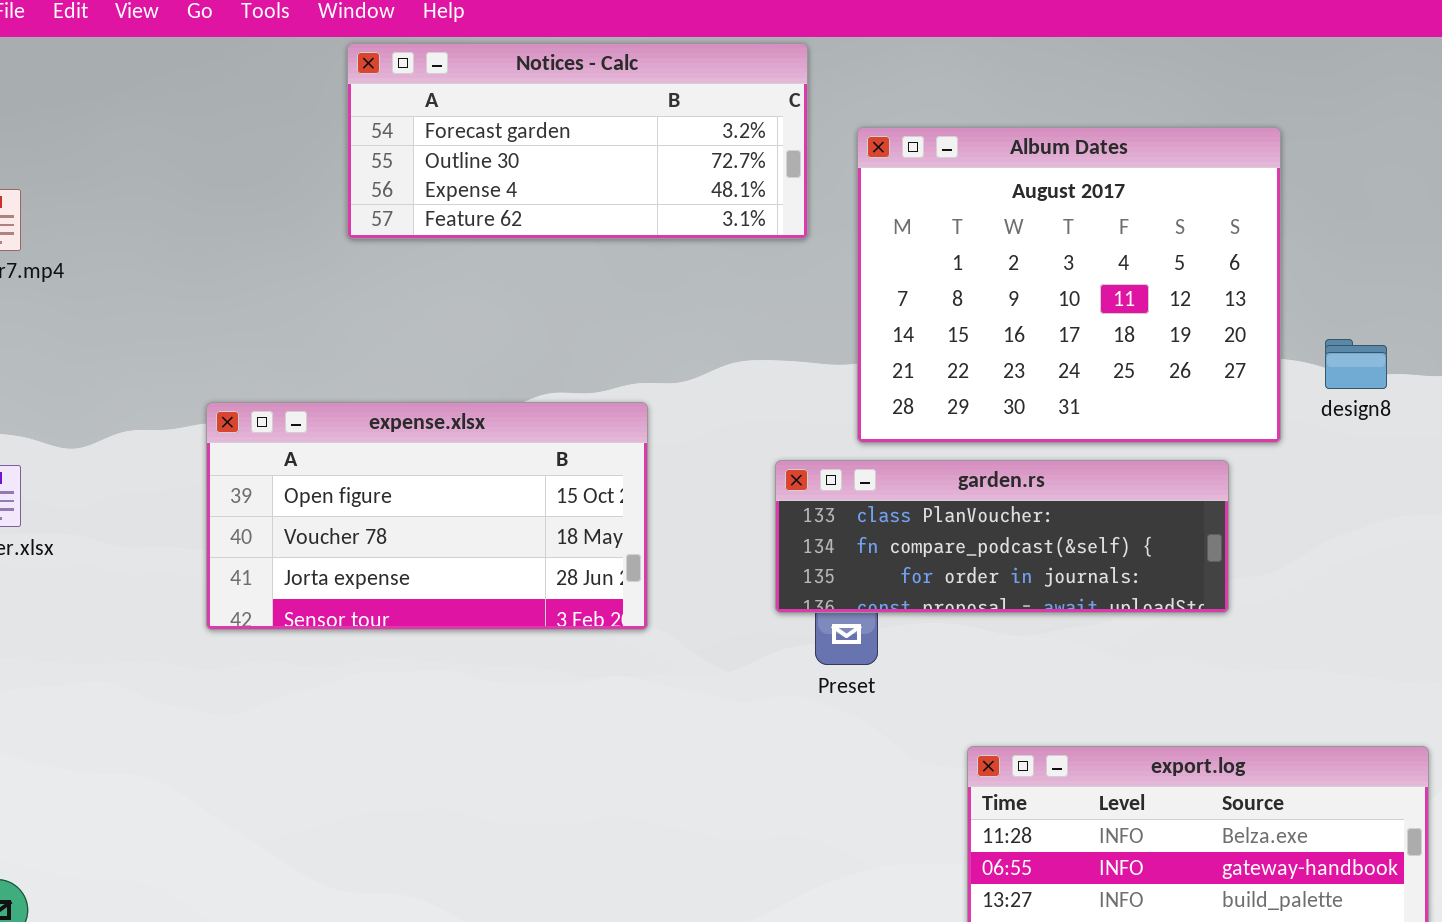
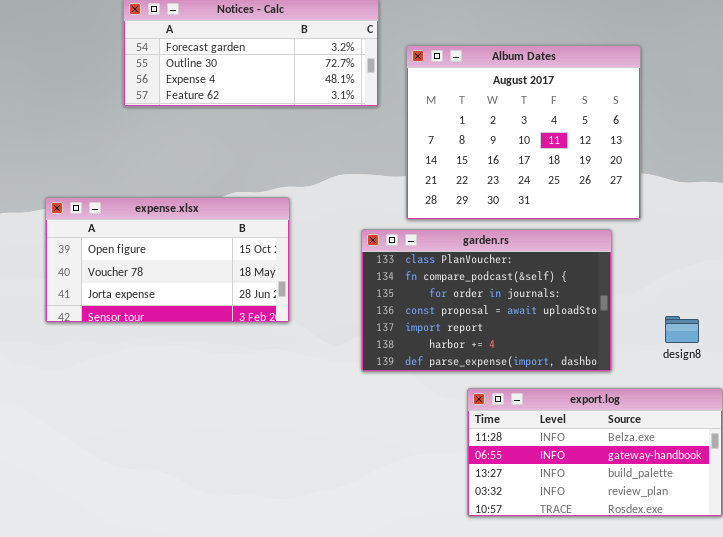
design8: [1325,339,1387,389] -> [665,316,699,343], moved
garden.rs: [775,460,1229,613] -> [361,229,612,372], resized

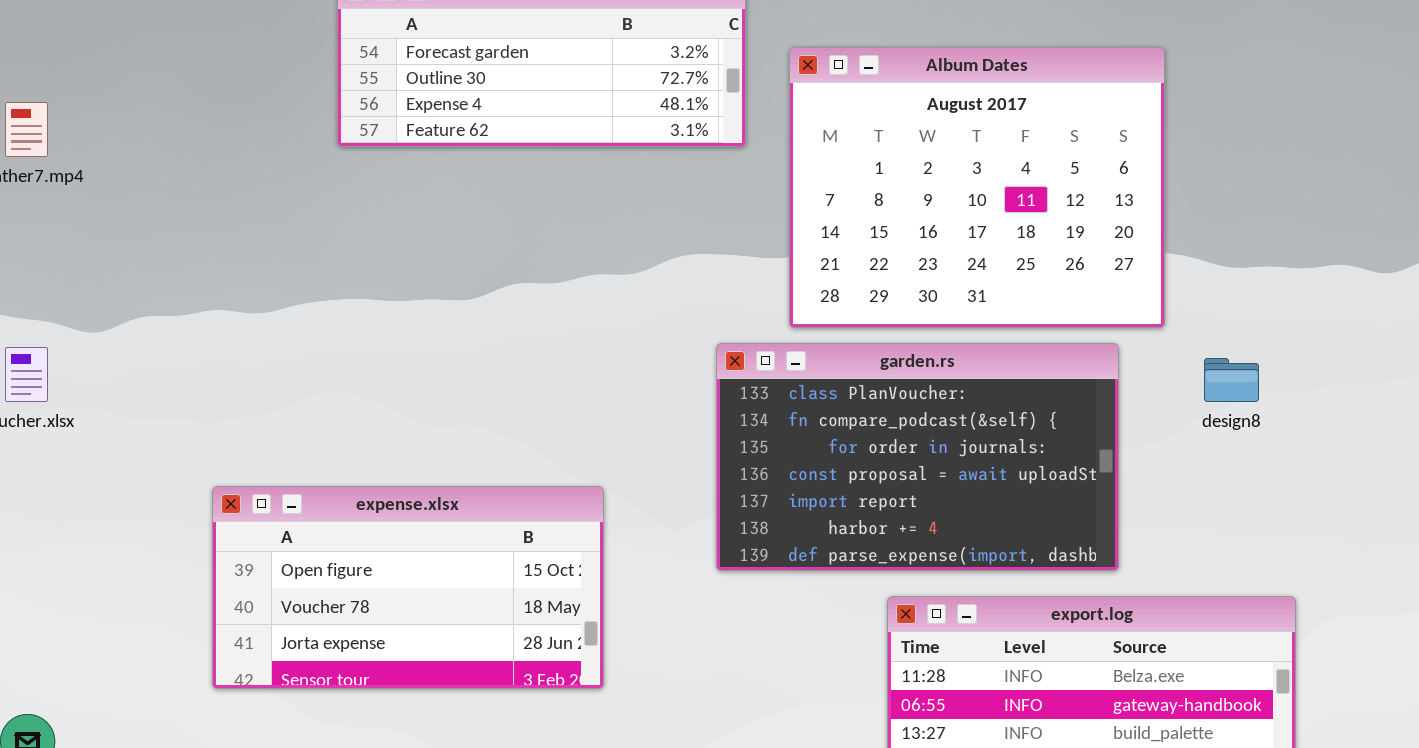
expense.xlsx: [45,197,290,323] -> [212,486,604,689], moved
design8: [665,316,699,343] -> [1204,358,1259,402], moved

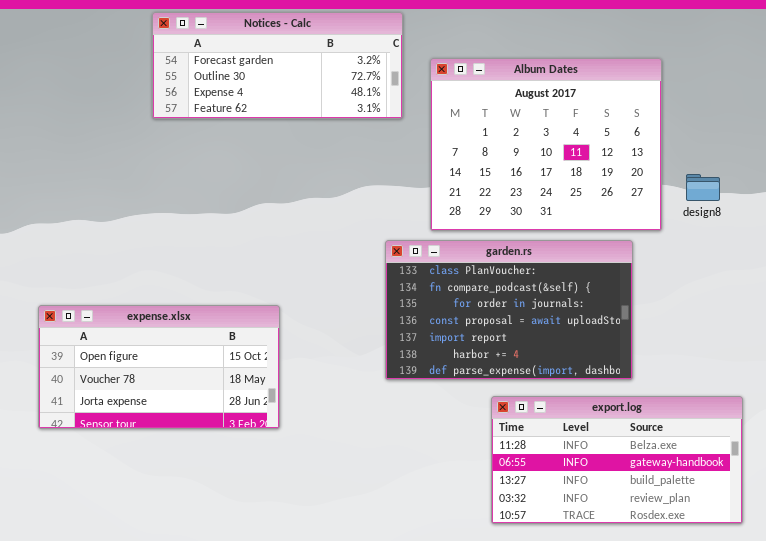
design8: [1204,358,1259,402] -> [686,174,720,201], moved
expense.xlsx: [212,486,604,689] -> [38,305,280,429], moved

